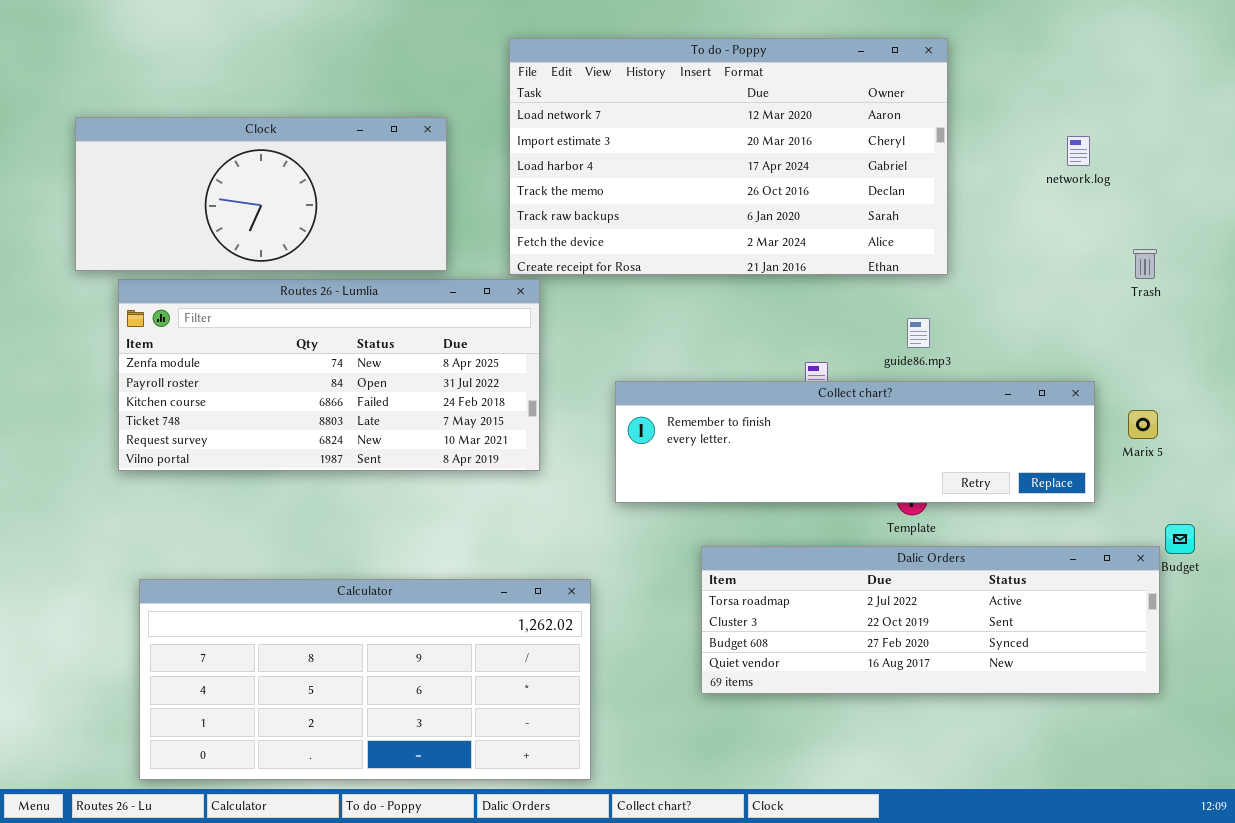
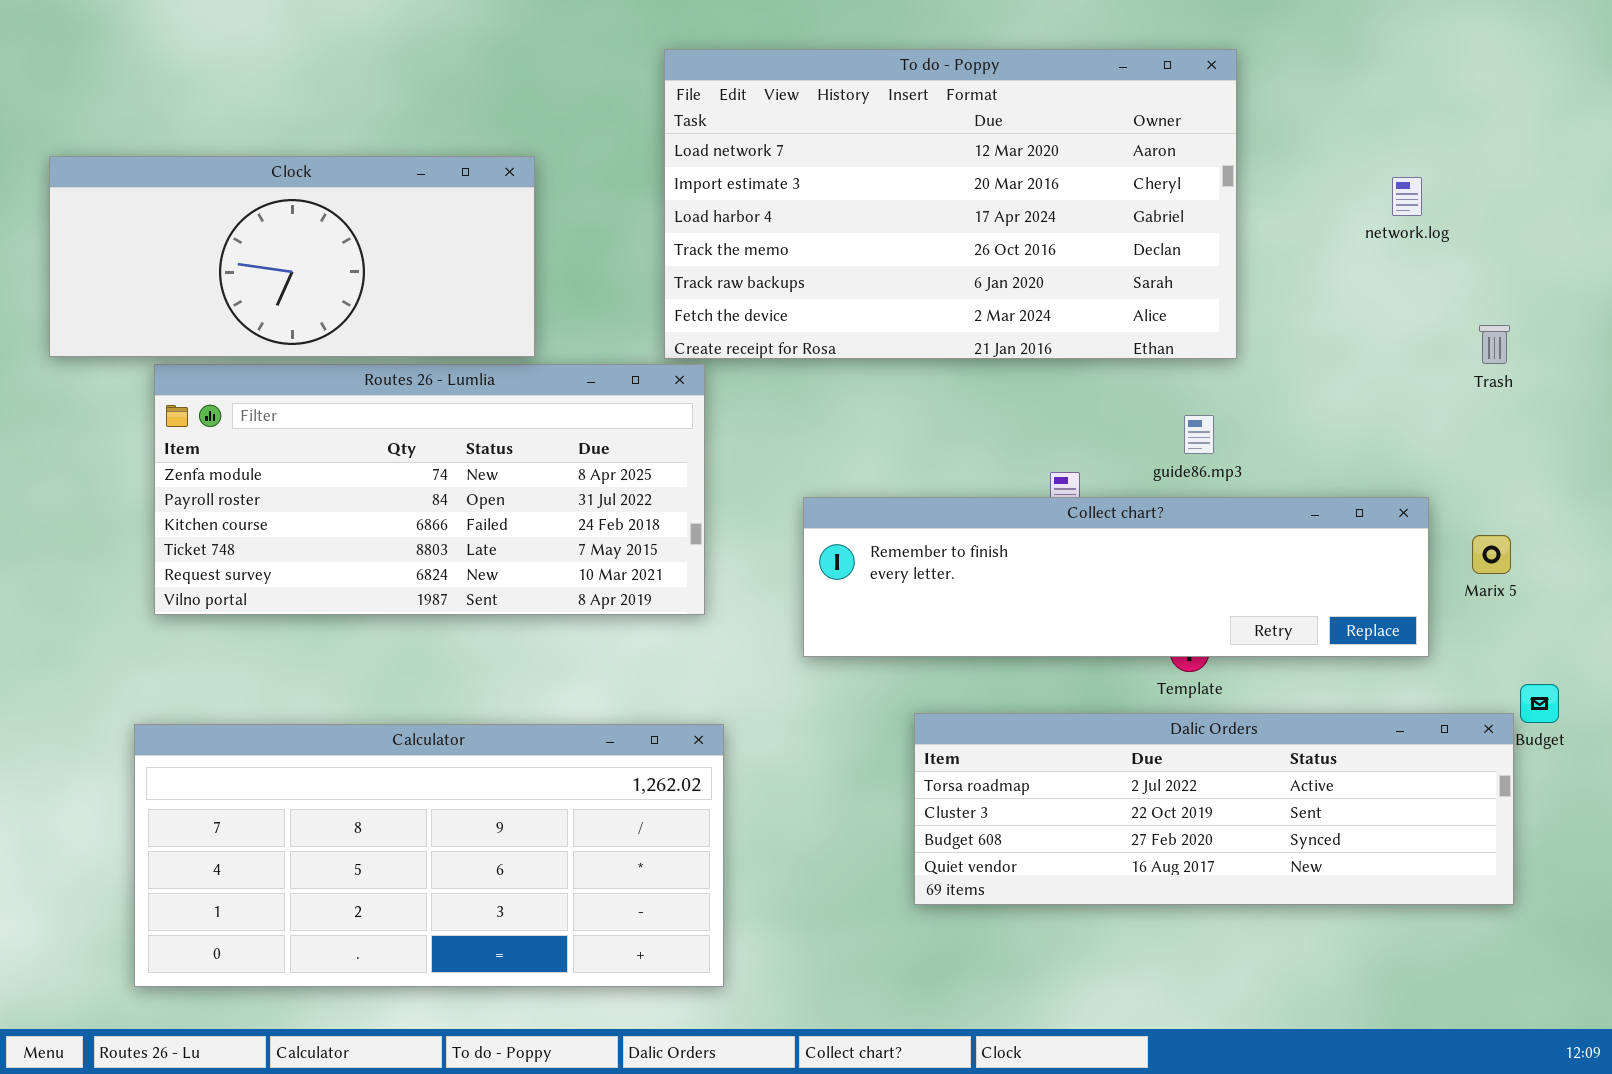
Clock: [75,117,447,271] -> [49,156,535,357], moved
Calculator: [139,579,591,780] -> [134,724,724,987], moved

